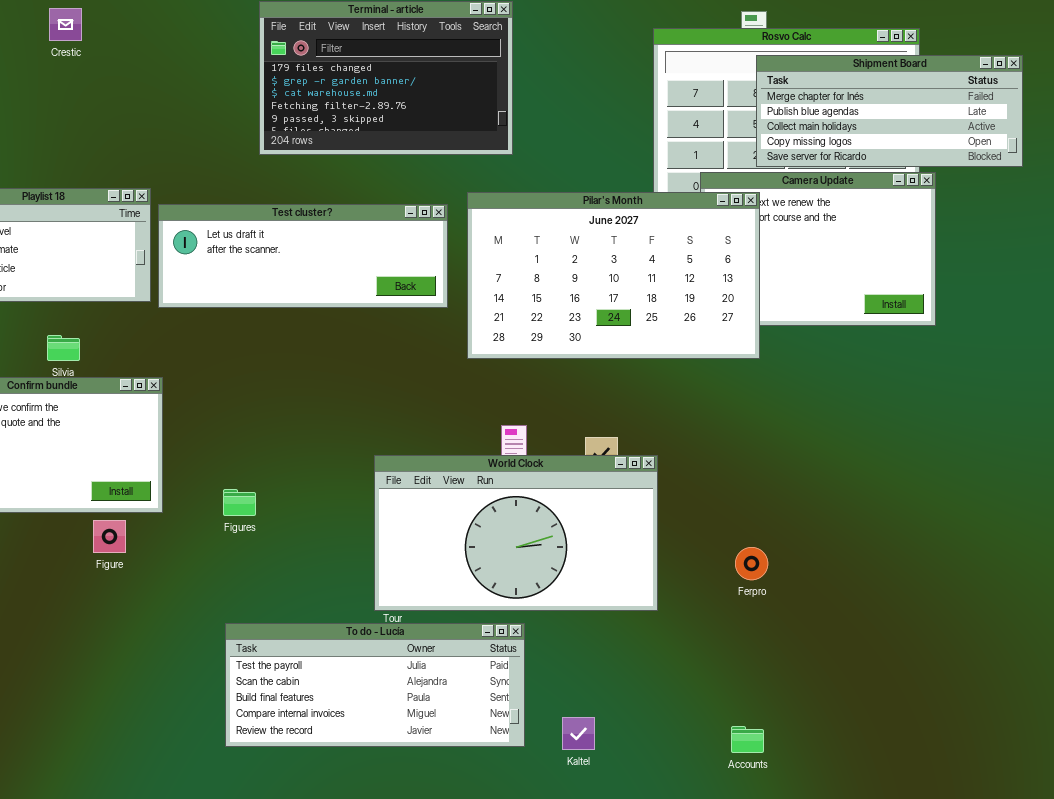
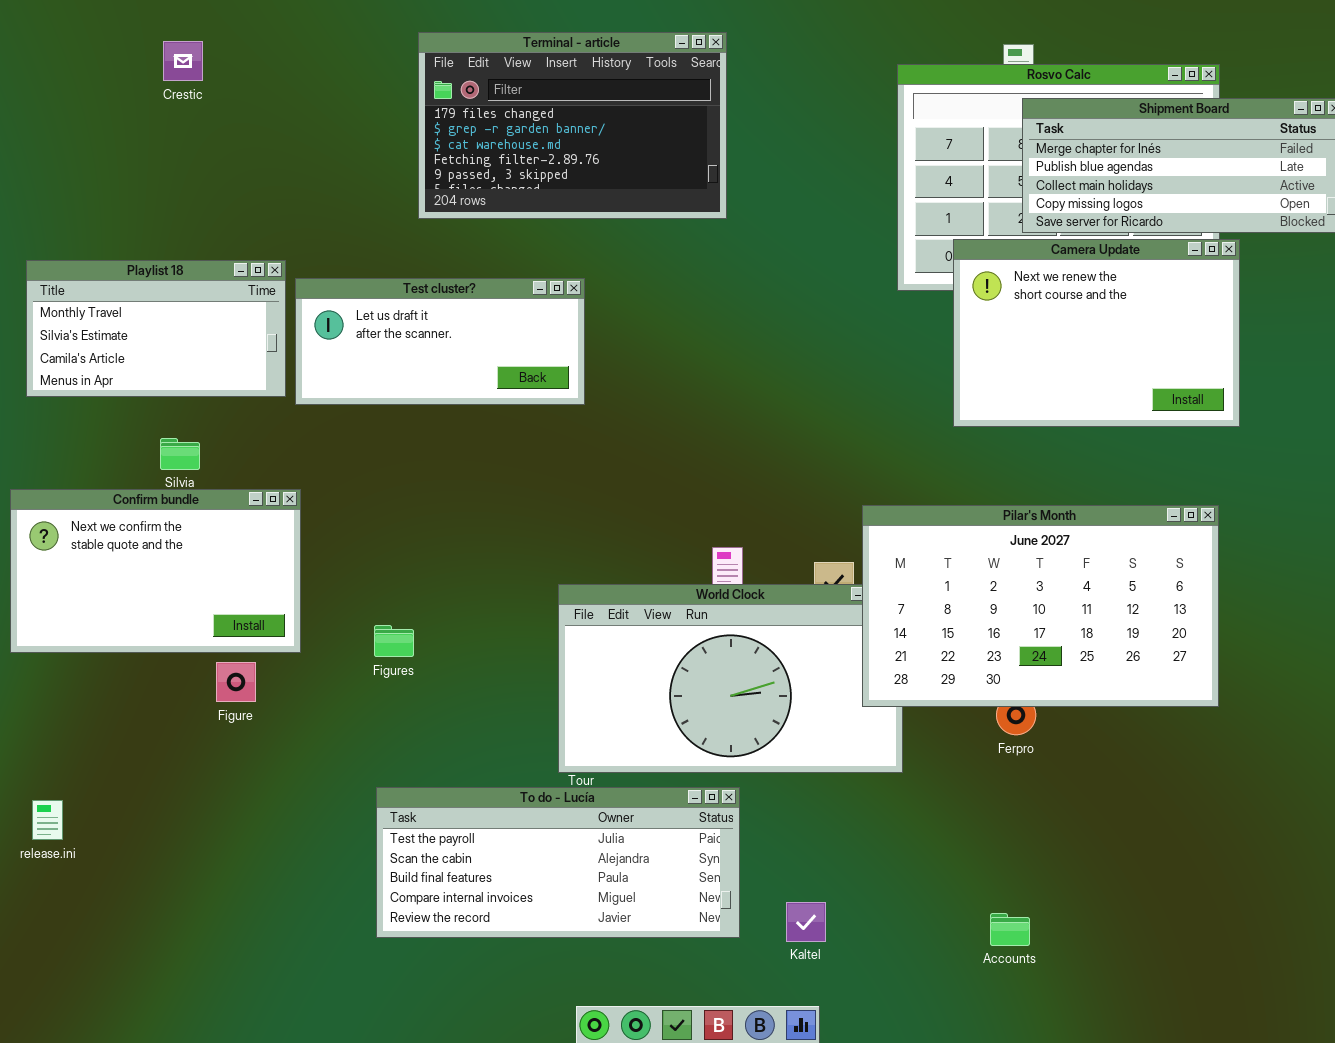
Pilar's Month: [467,192,760,359] -> [862,505,1219,707], moved
Test cluster?: [158,204,448,308] -> [295,278,585,405], resized

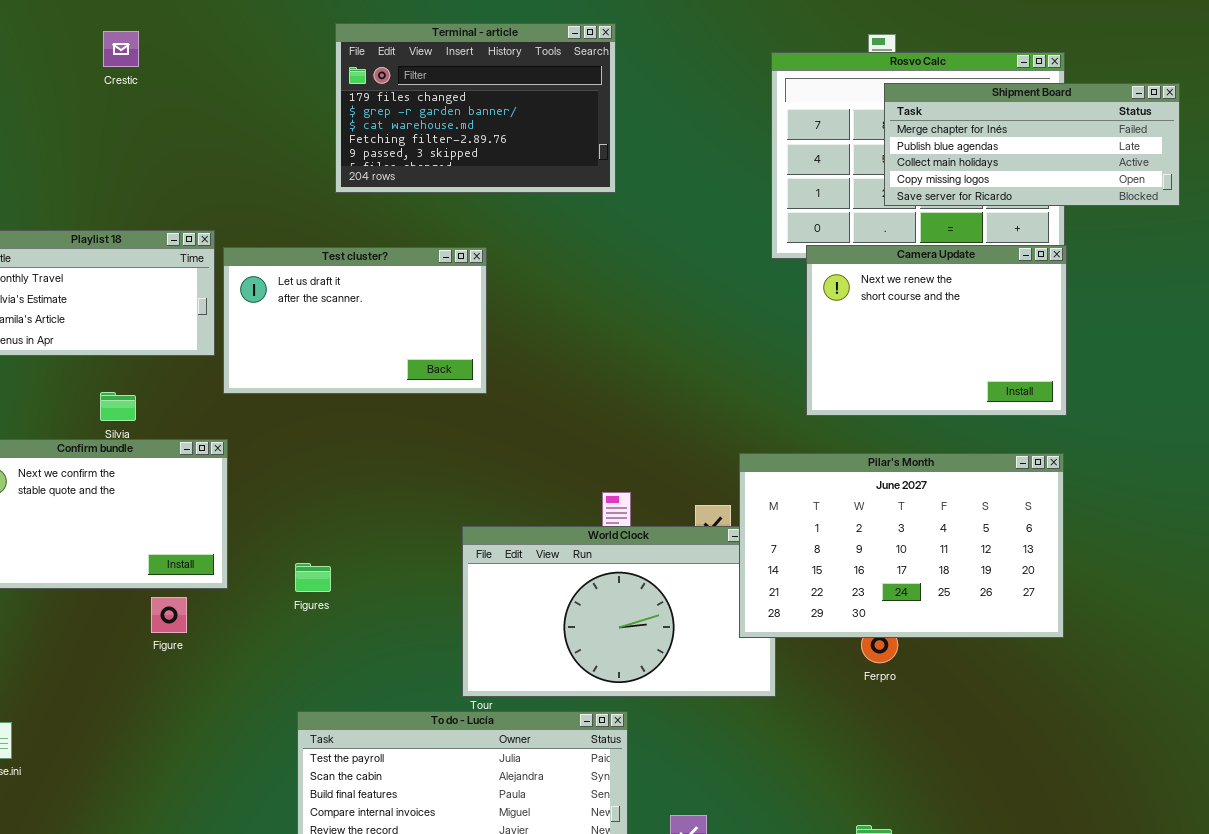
Camera Update: [953,239,1240,427] -> [806,245,1067,416], moved
Test cluster?: [295,278,585,405] -> [223,247,487,394], resized

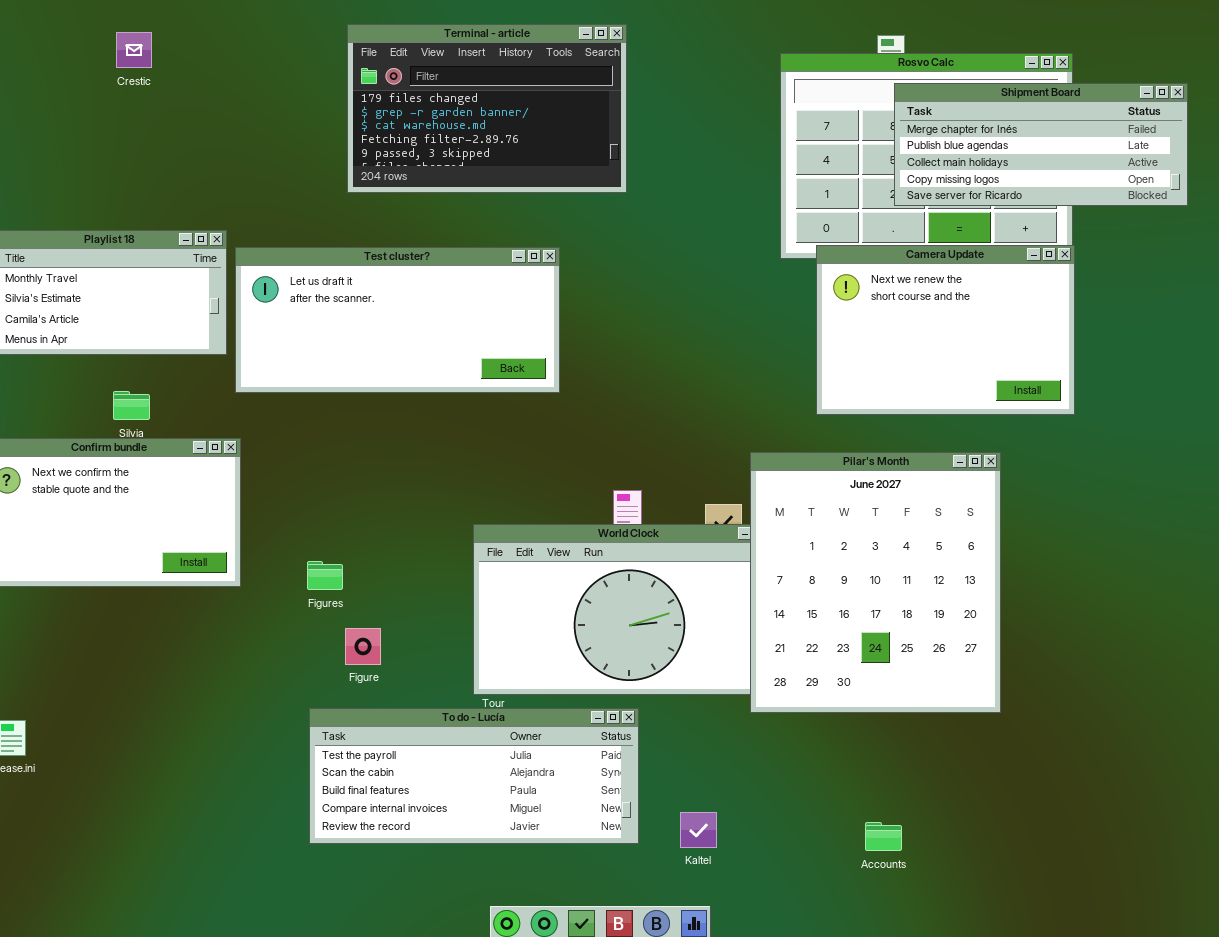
Test cluster?: [223,247,487,394] -> [235,247,560,393], resized
Pilar's Month: [739,453,1064,638] -> [750,452,1001,713], resized
Figure: [151,597,187,633] -> [345,628,381,665], moved

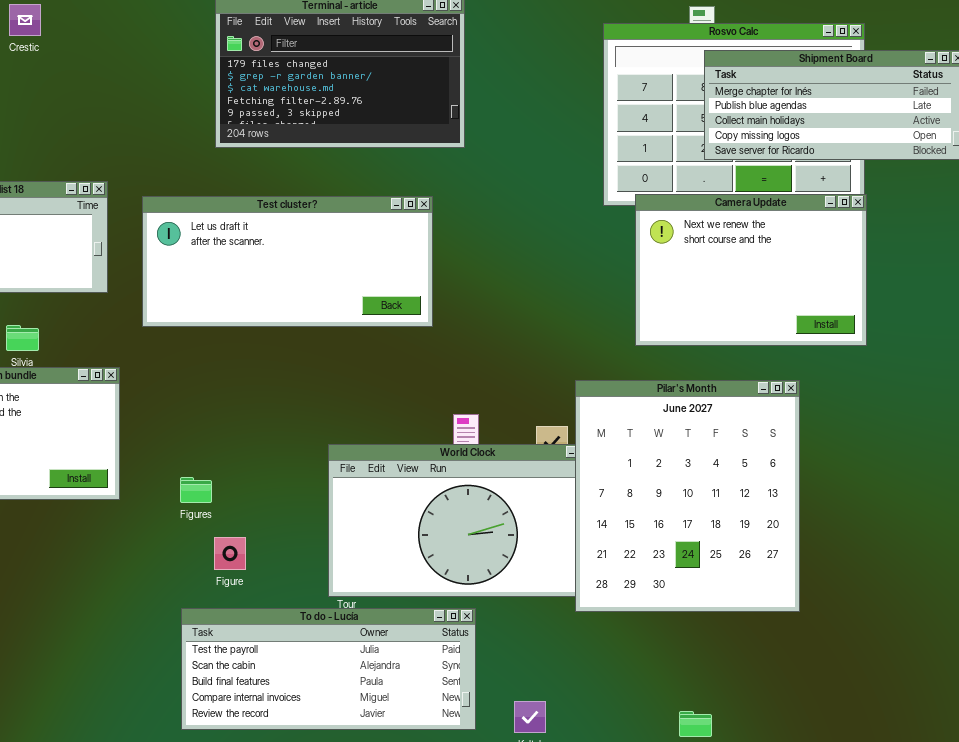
Test cluster?: [235,247,560,393] -> [142,196,433,327], moved

